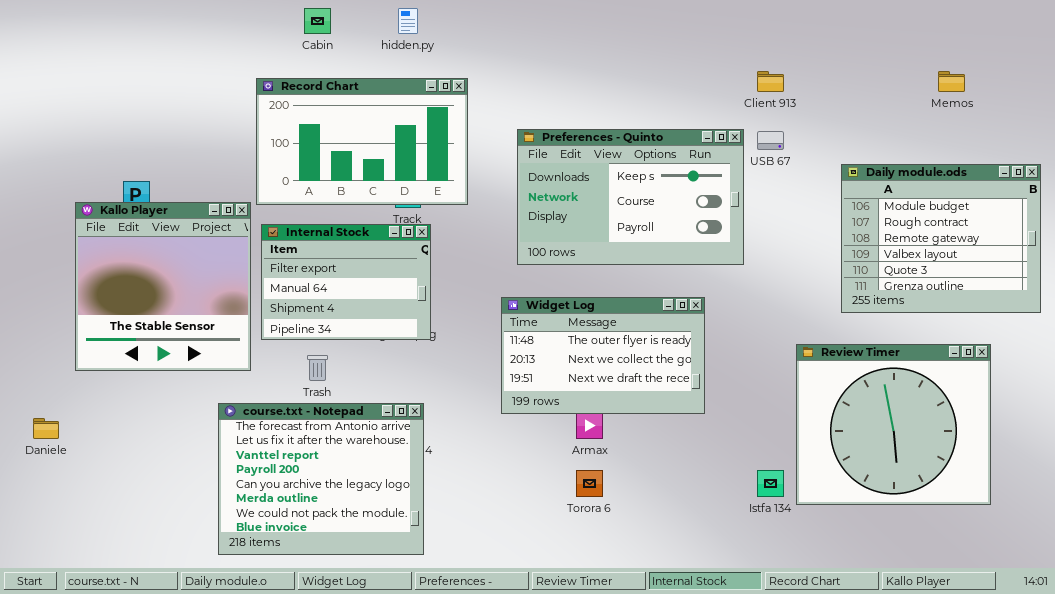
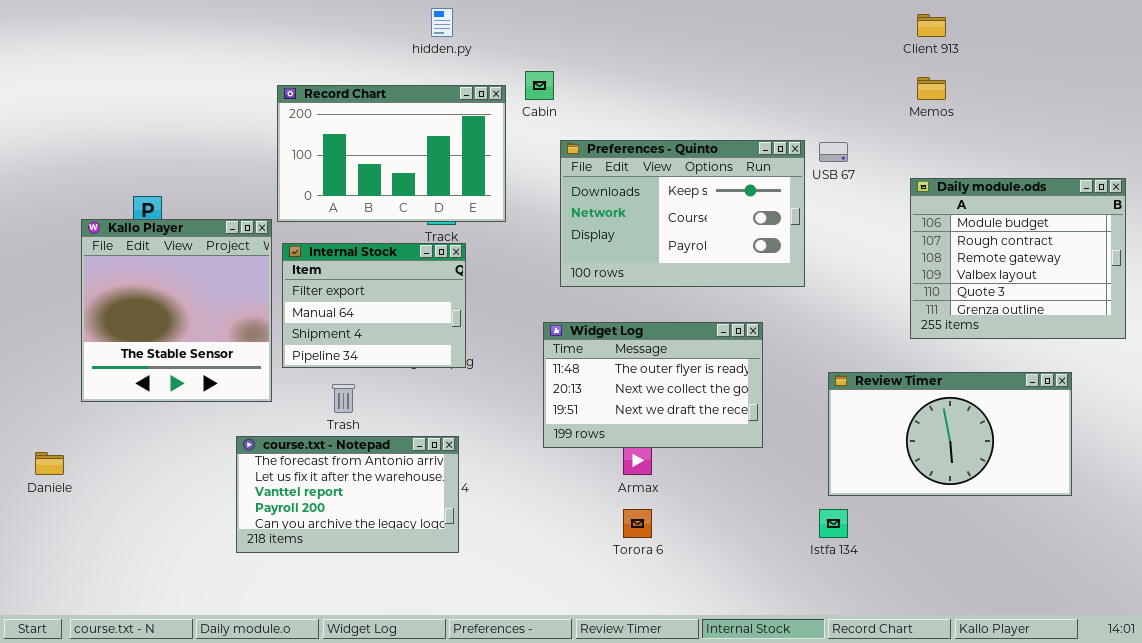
Cabin: [304,8,331,34] -> [525,71,554,100], moved
Client 913: [757,71,784,92] -> [917,14,946,37], moved
Memos: [938,71,965,92] -> [917,77,946,100], moved
Review Timer: [796,344,991,505] -> [828,372,1072,496], resized
course.txt - Notepad: [218,403,424,555] -> [236,436,459,553], resized

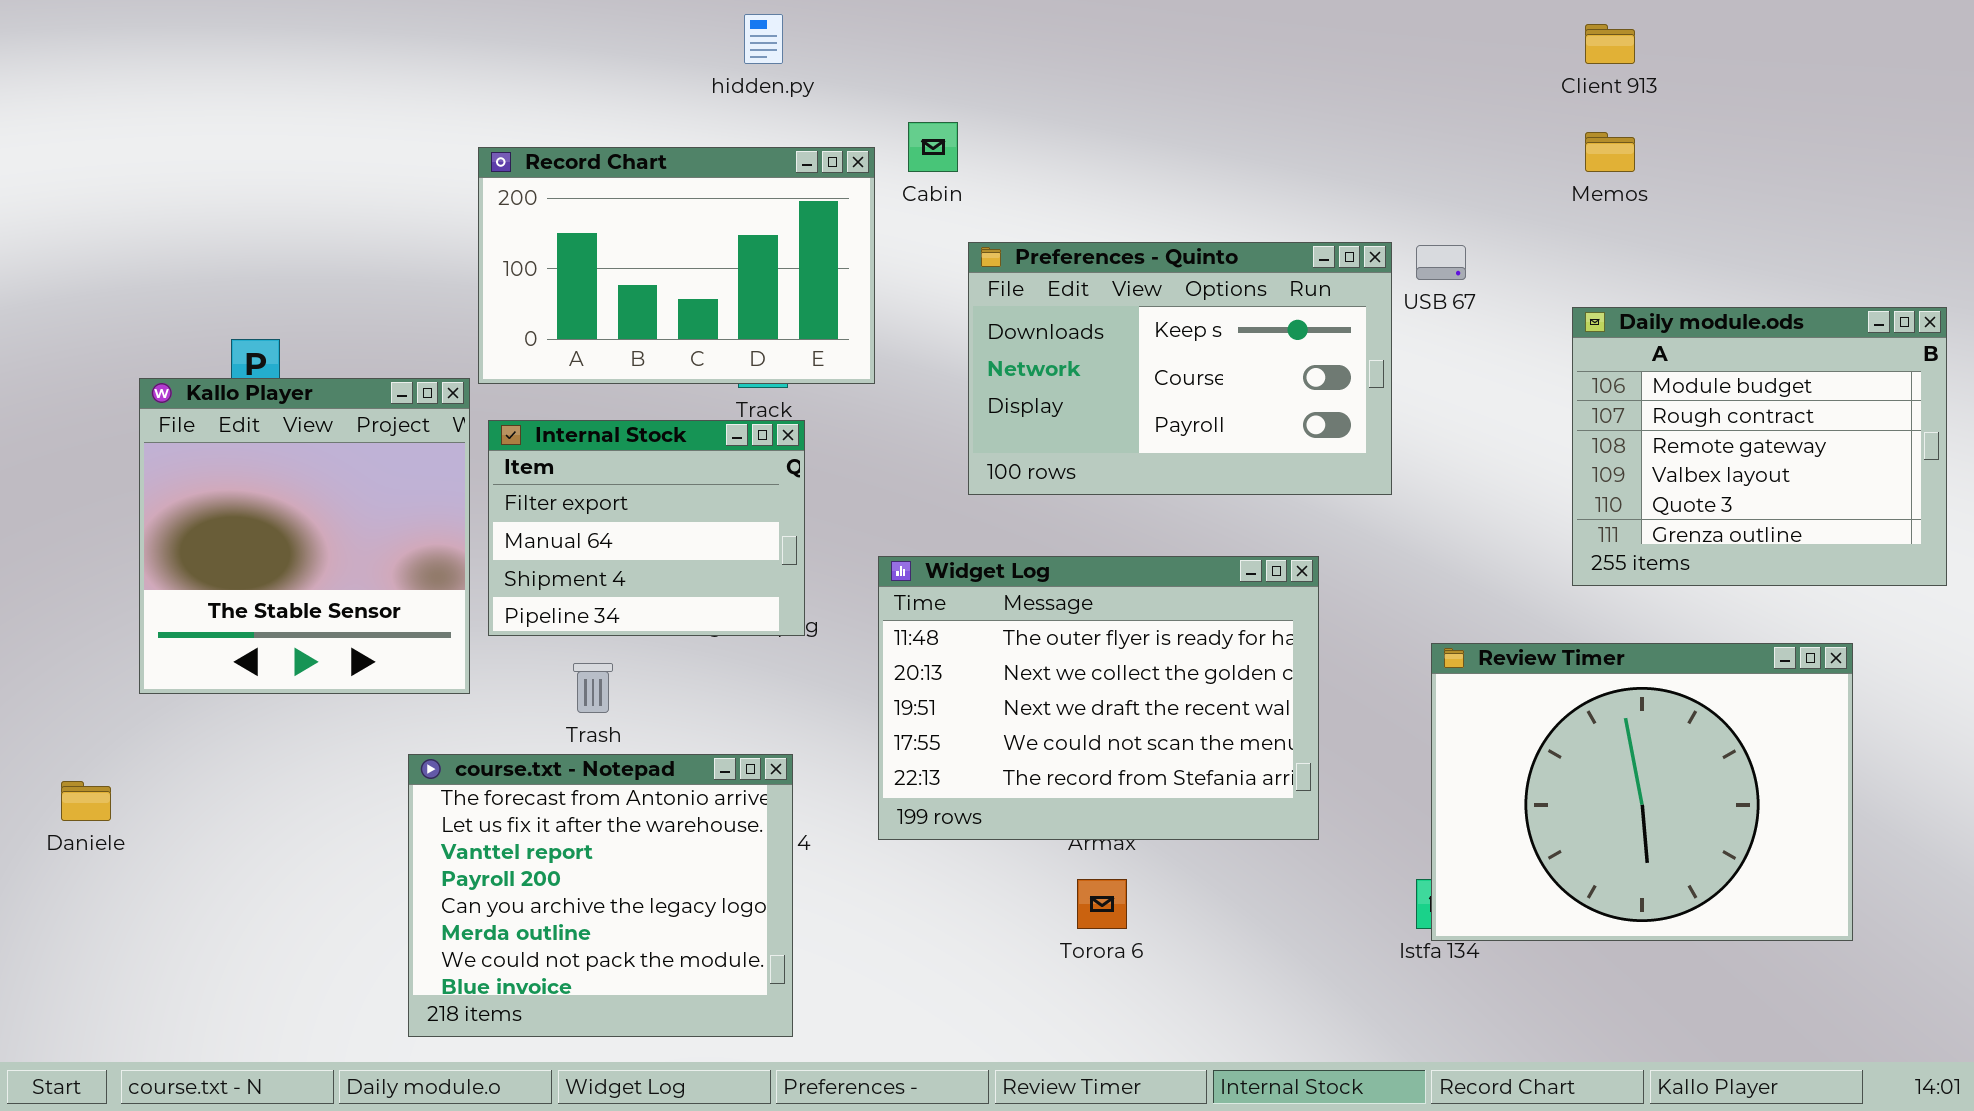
Widget Log: [543,322,763,448] -> [878,556,1319,840], resized
Review Timer: [828,372,1072,496] -> [1431,643,1853,941], resized
course.txt - Notepad: [236,436,459,553] -> [408,754,793,1037], resized

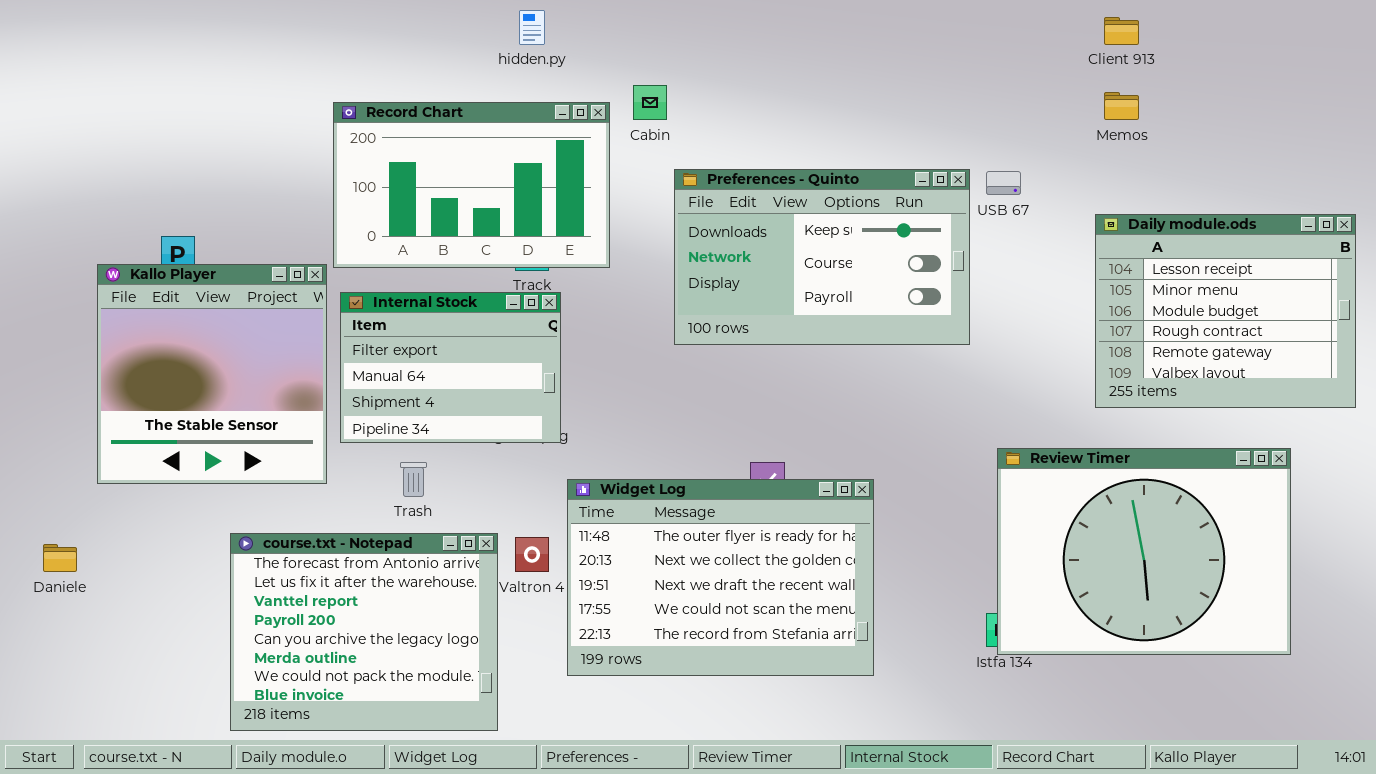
Daily module.ods: [1572,307,1947,586] -> [1095,214,1356,408], scrolled up 2 rows
Widget Log: [878,556,1319,840] -> [567,479,874,676], moved
course.txt - Notepad: [408,754,793,1037] -> [230,533,498,731], moved

